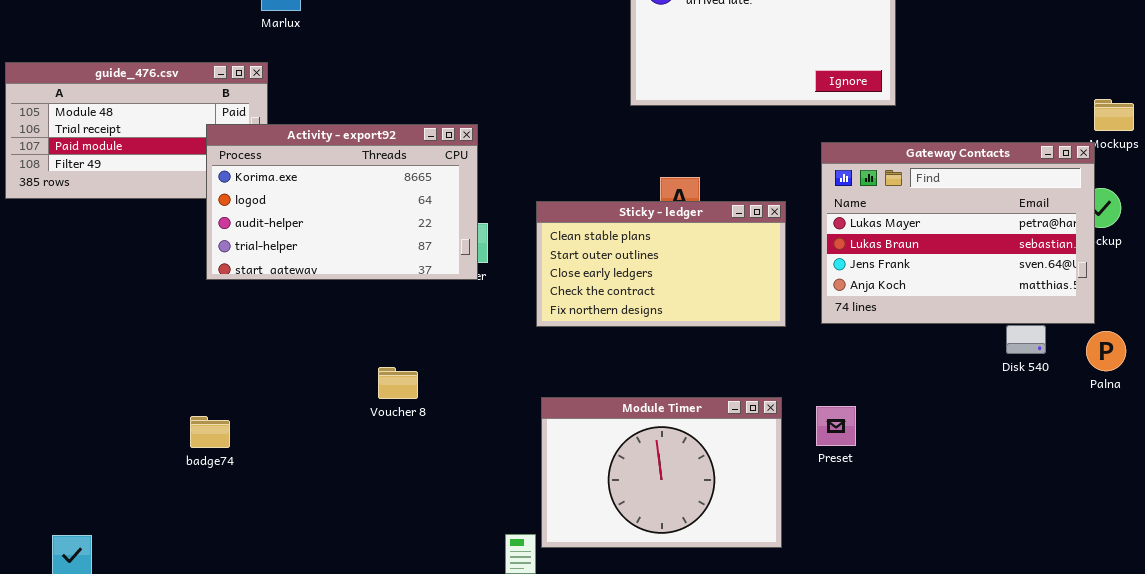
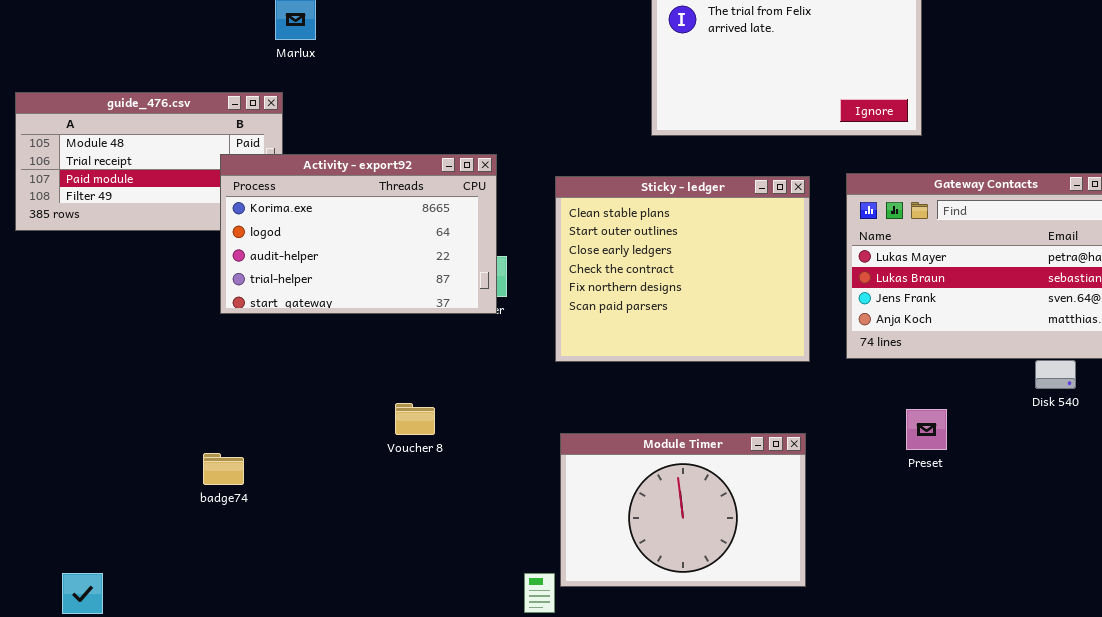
Sticky - ledger: [536,201,786,327] -> [555,176,810,362], resized
Preset: [816,406,856,446] -> [906,409,947,450], moved

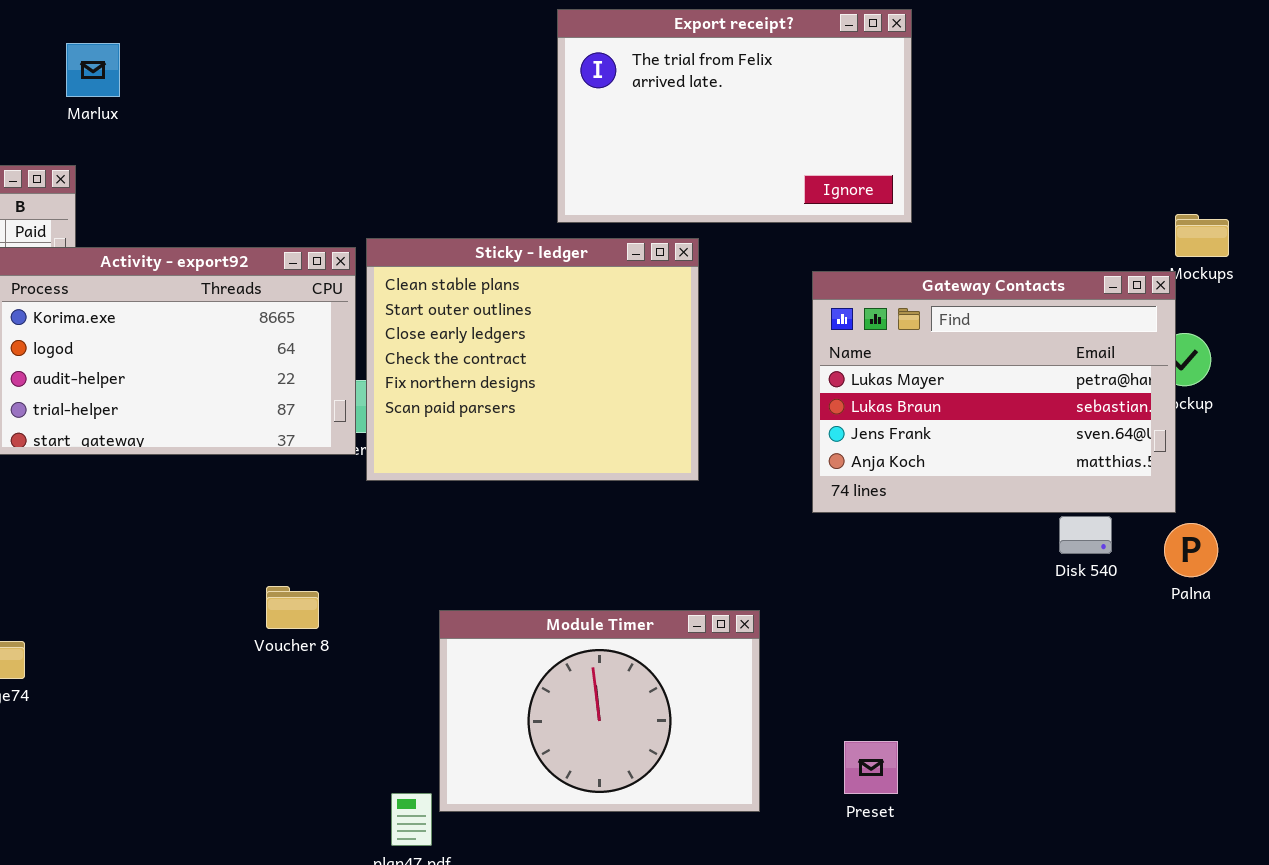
Sticky - ledger: [555,176,810,362] -> [366,238,699,481], moved
Voucher 8: [395,403,435,435] -> [266,586,319,629], moved
Preset: [906,409,947,450] -> [844,741,898,794], moved

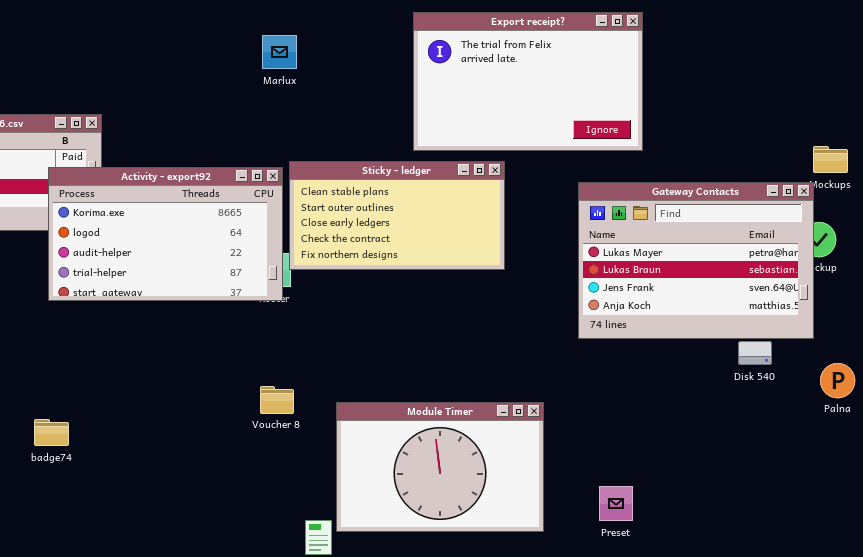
Marlux: [66,43,120,97] -> [262,35,297,69], moved
Sticky - ledger: [366,238,699,481] -> [289,161,505,270], resized
Palna: [1164,523,1218,577] -> [820,363,855,398], moved
Voucher 8: [266,586,319,629] -> [260,386,294,414], moved

